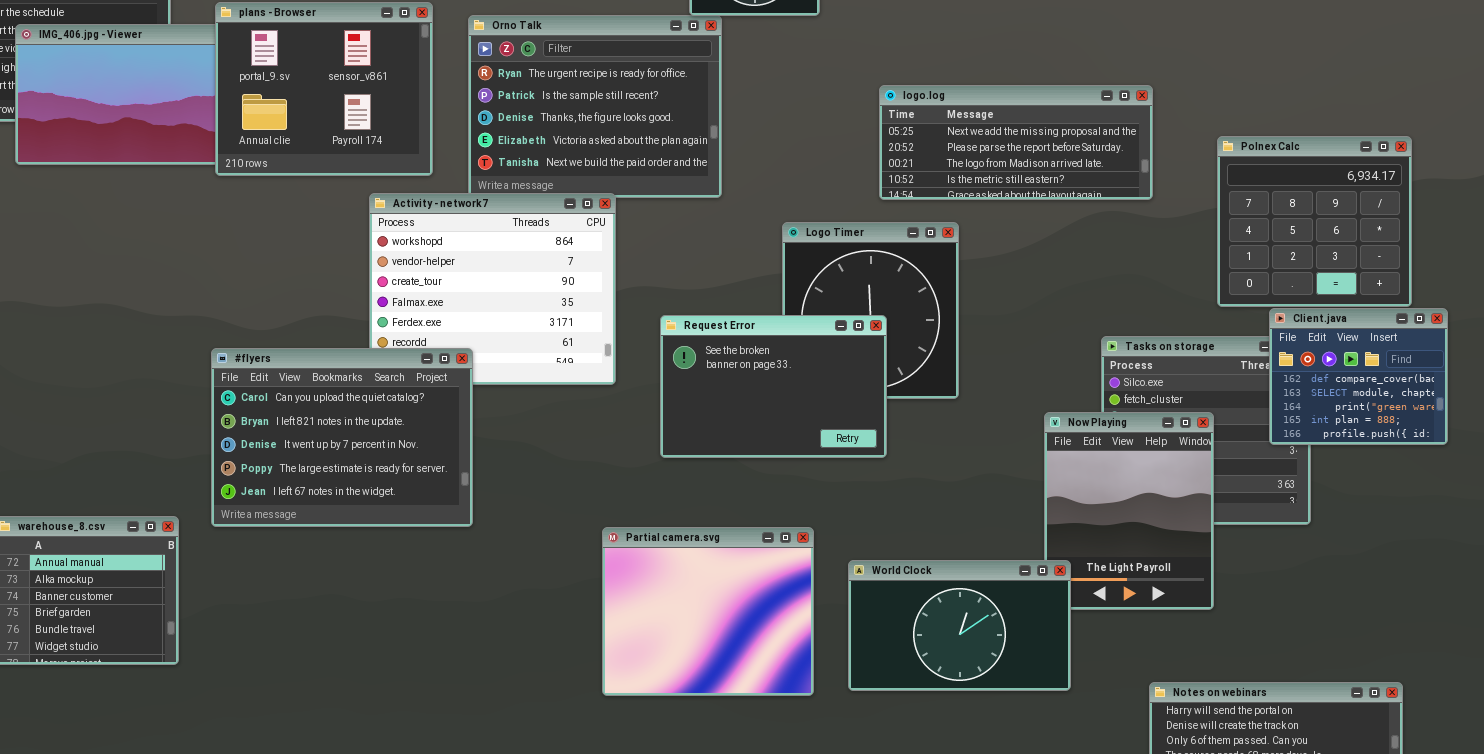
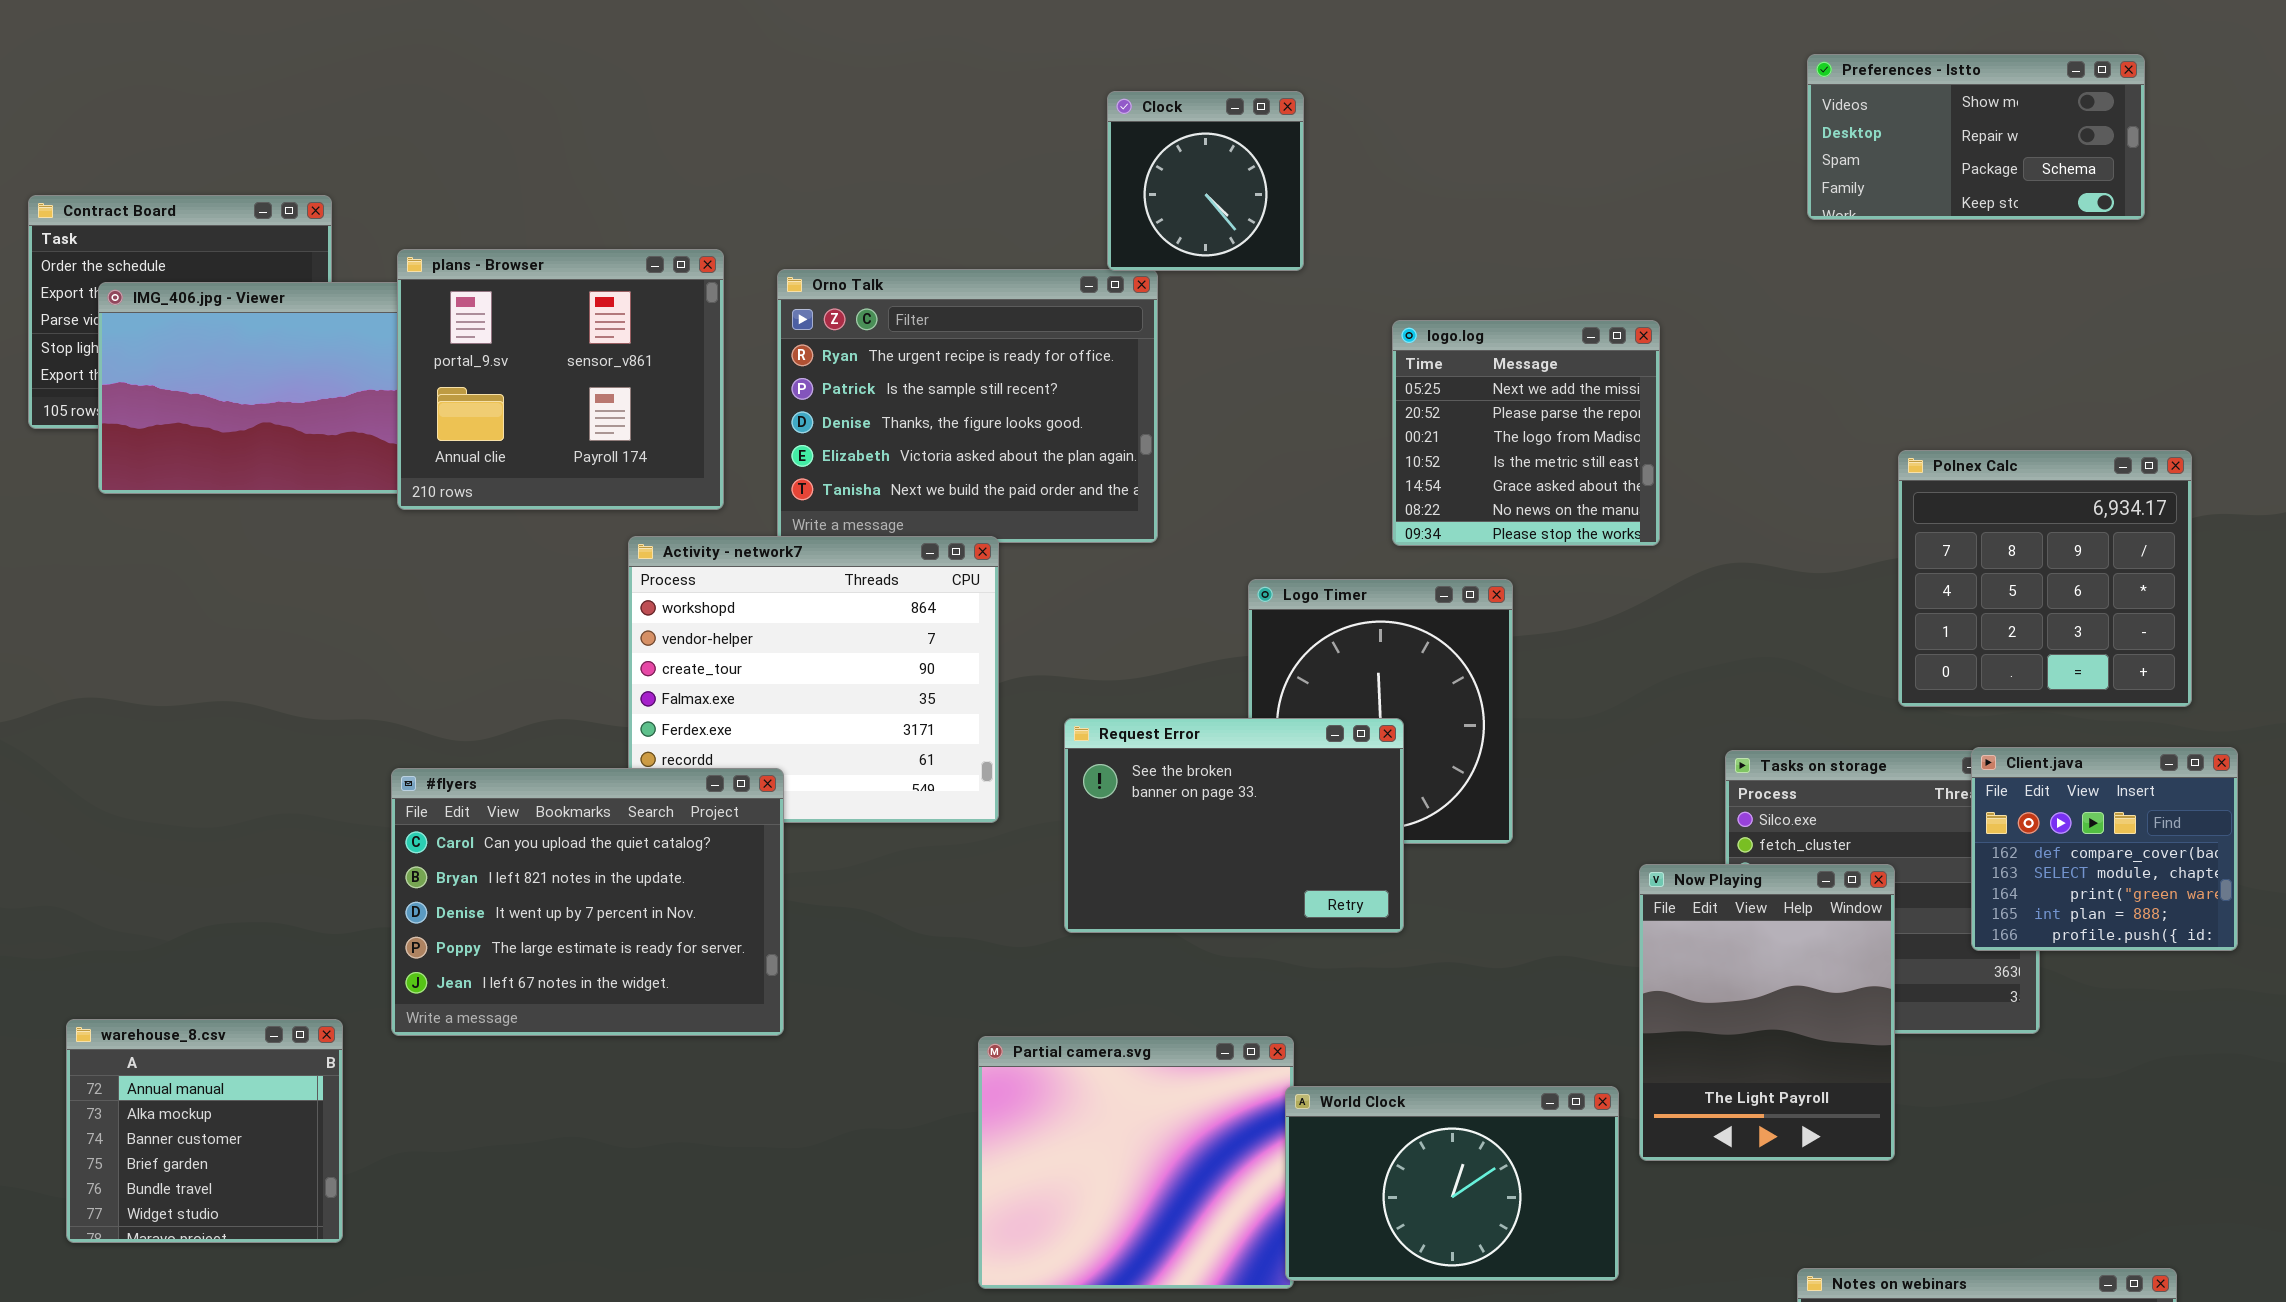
logo.log: [879,85,1153,200] -> [1392,320,1660,546], resized
Client.java: [1269,308,1448,445] -> [1971,747,2238,951], moved
World Clock: [848,560,1071,691] -> [1285,1086,1619,1281], moved

